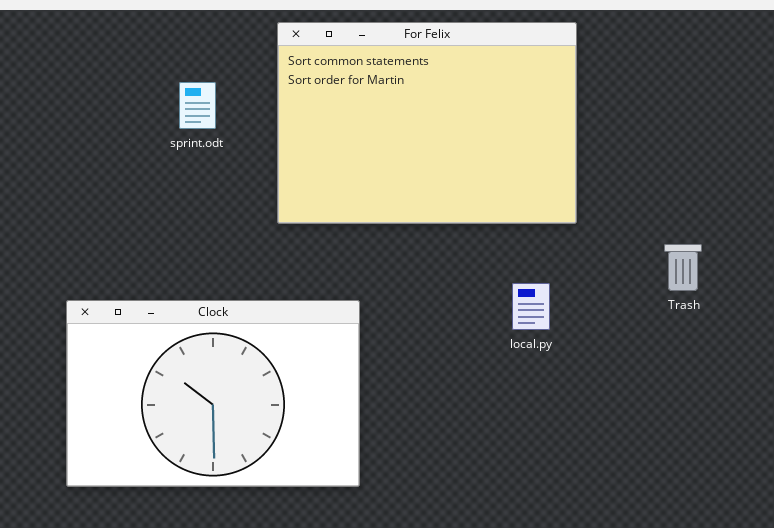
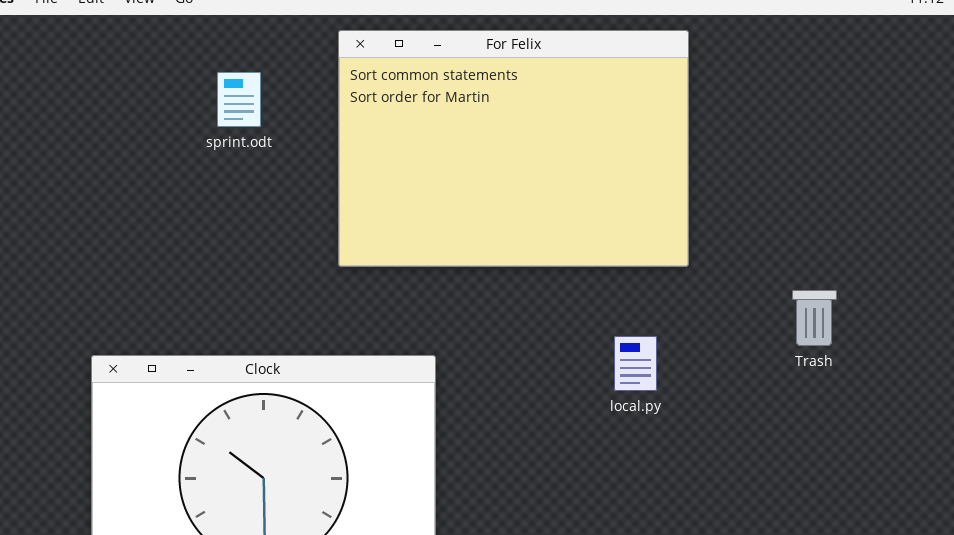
sprint.odt: [179,82,216,129] -> [217,72,261,127], moved

